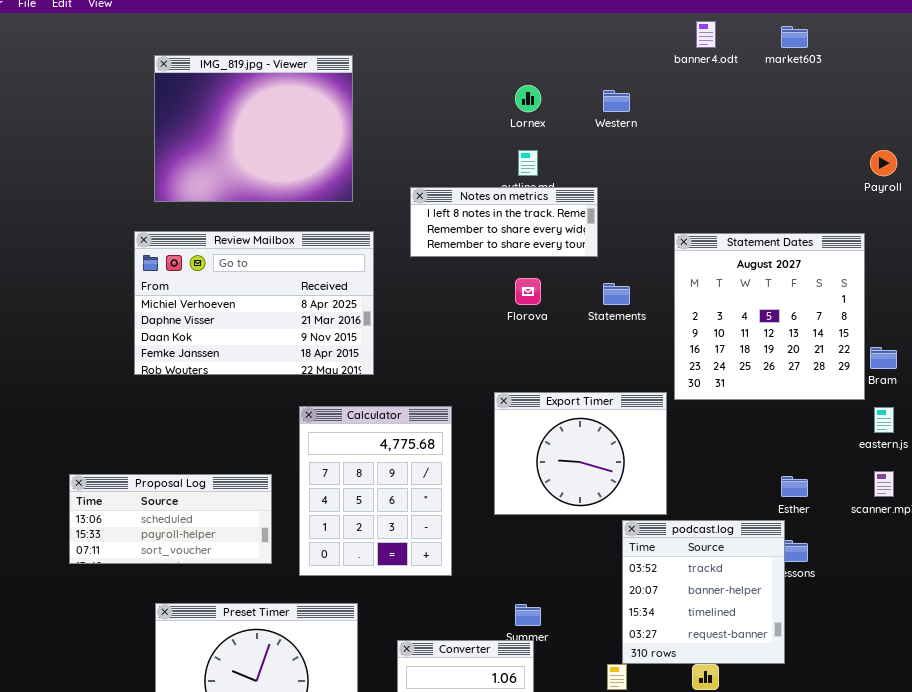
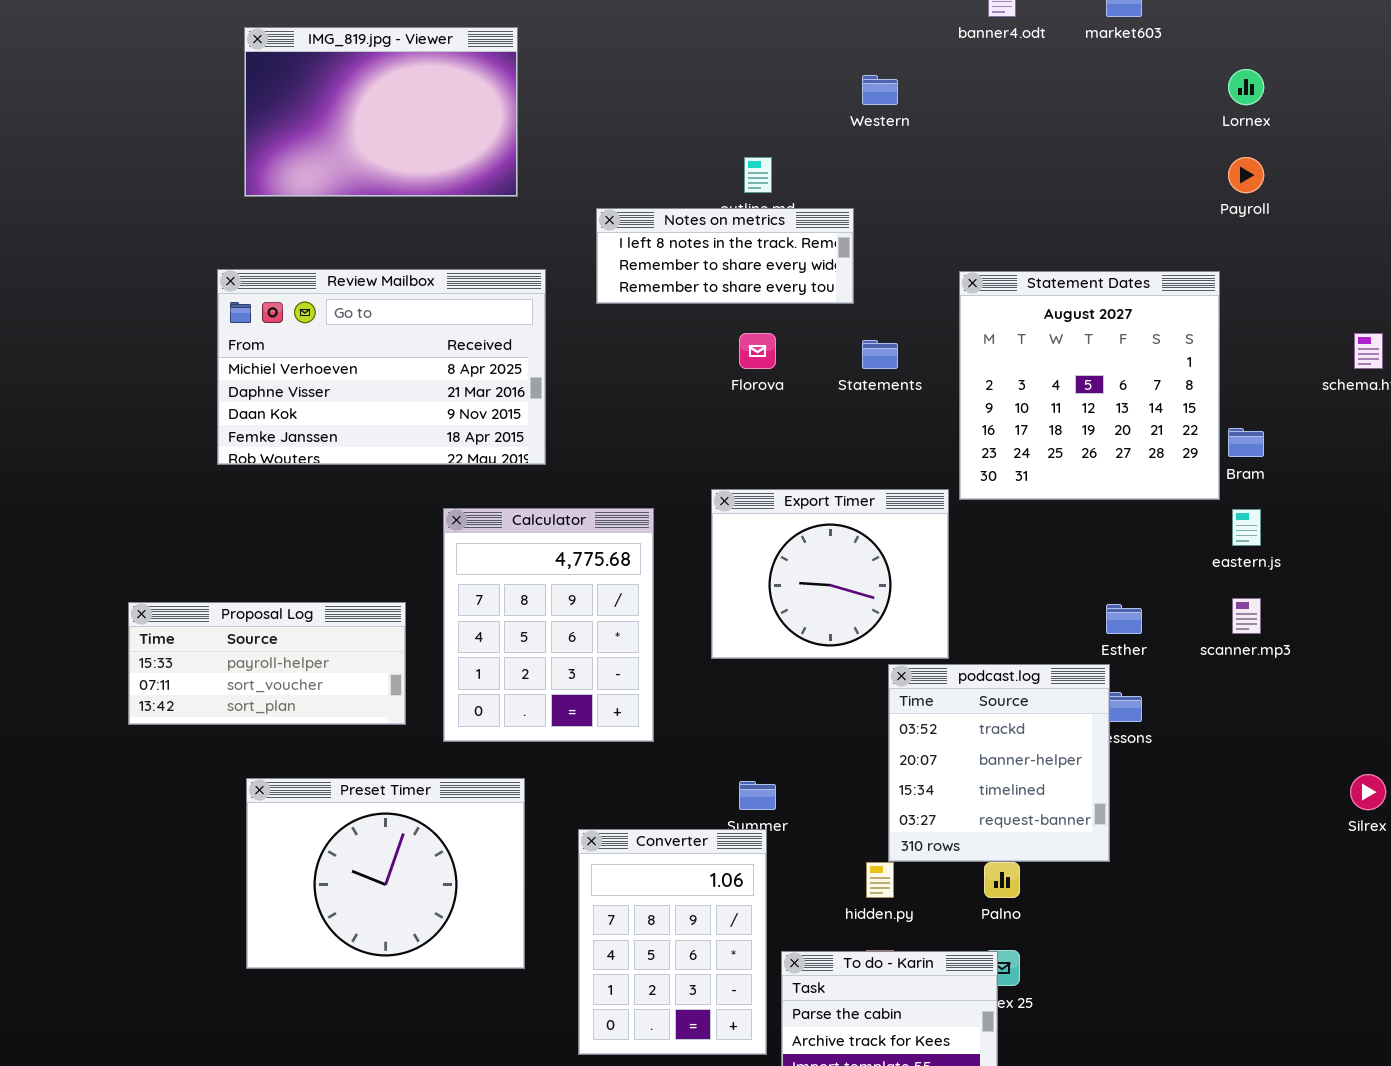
IMG_819.jpg - Viewer: [154,55,353,202] -> [244,27,518,197], resized
Lornex: [515,85,541,112] -> [1228,69,1264,105], moved
Proposal Log: [69,474,272,564] -> [128,602,406,725], scrolled down 1 row

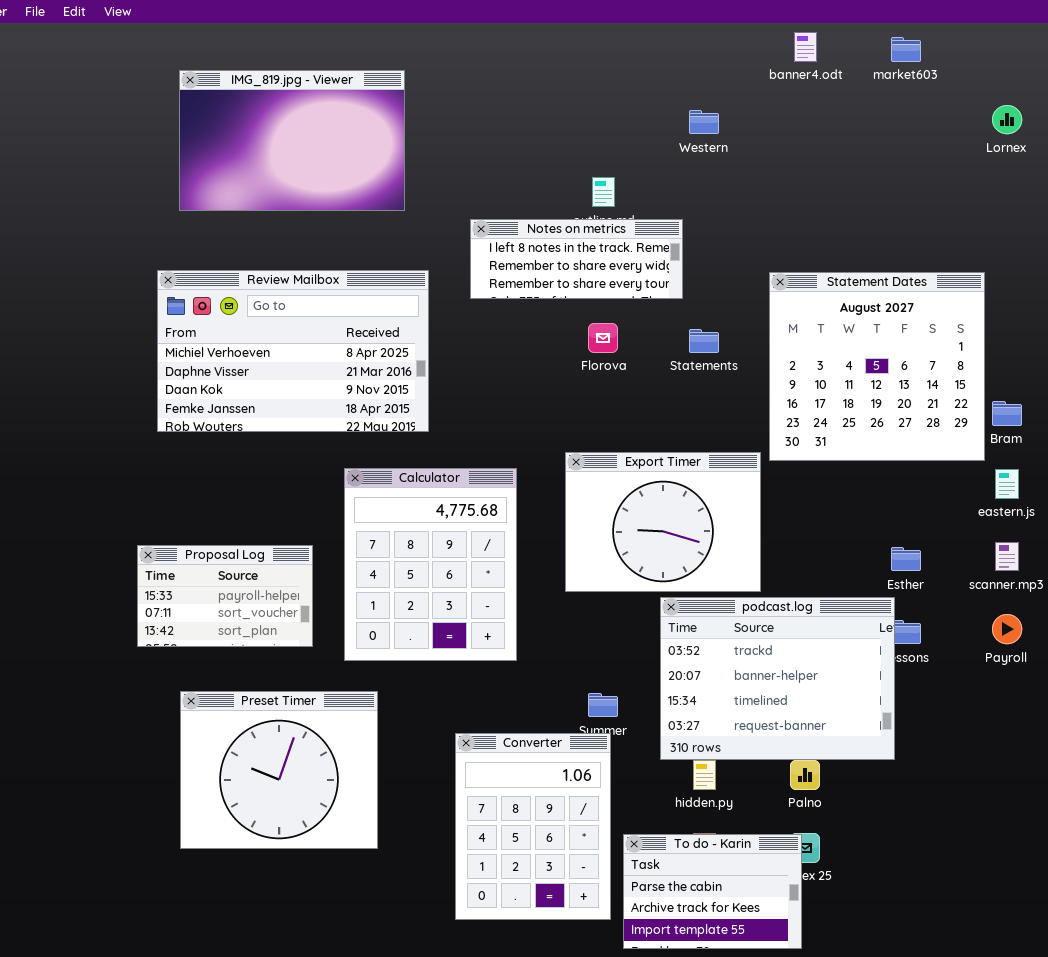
Payroll: [1228,157,1264,193] -> [992,614,1022,644], moved
Proposal Log: [128,602,406,725] -> [137,545,313,647], resized
podcast.log: [888,664,1110,862] -> [660,597,895,760], resized
Preset Timer: [246,778,525,969] -> [180,691,378,849], resized

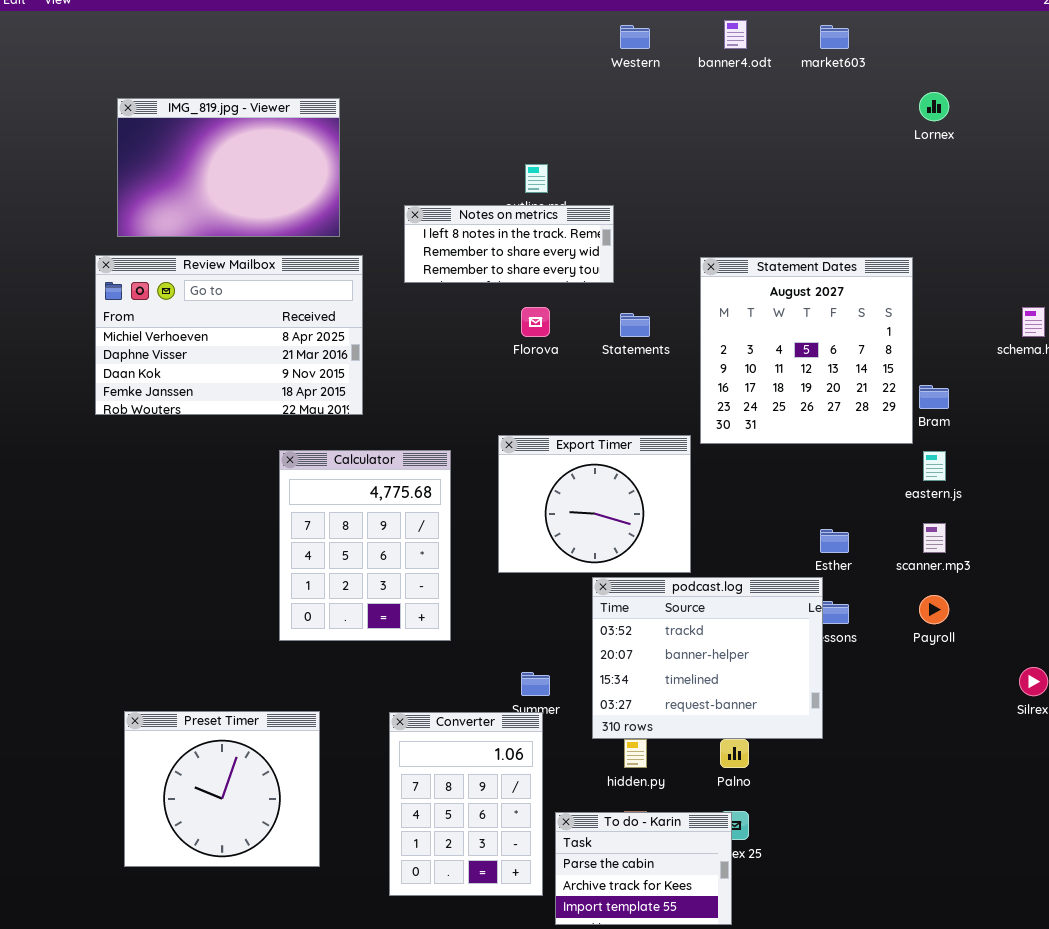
IMG_819.jpg - Viewer: [179,70,405,211] -> [117,98,340,237], moved
Western: [689,110,719,134] -> [620,25,650,49], moved
Proposal Log: [137,545,313,647] -> none, closed
Preset Timer: [180,691,378,849] -> [124,711,320,867], moved

